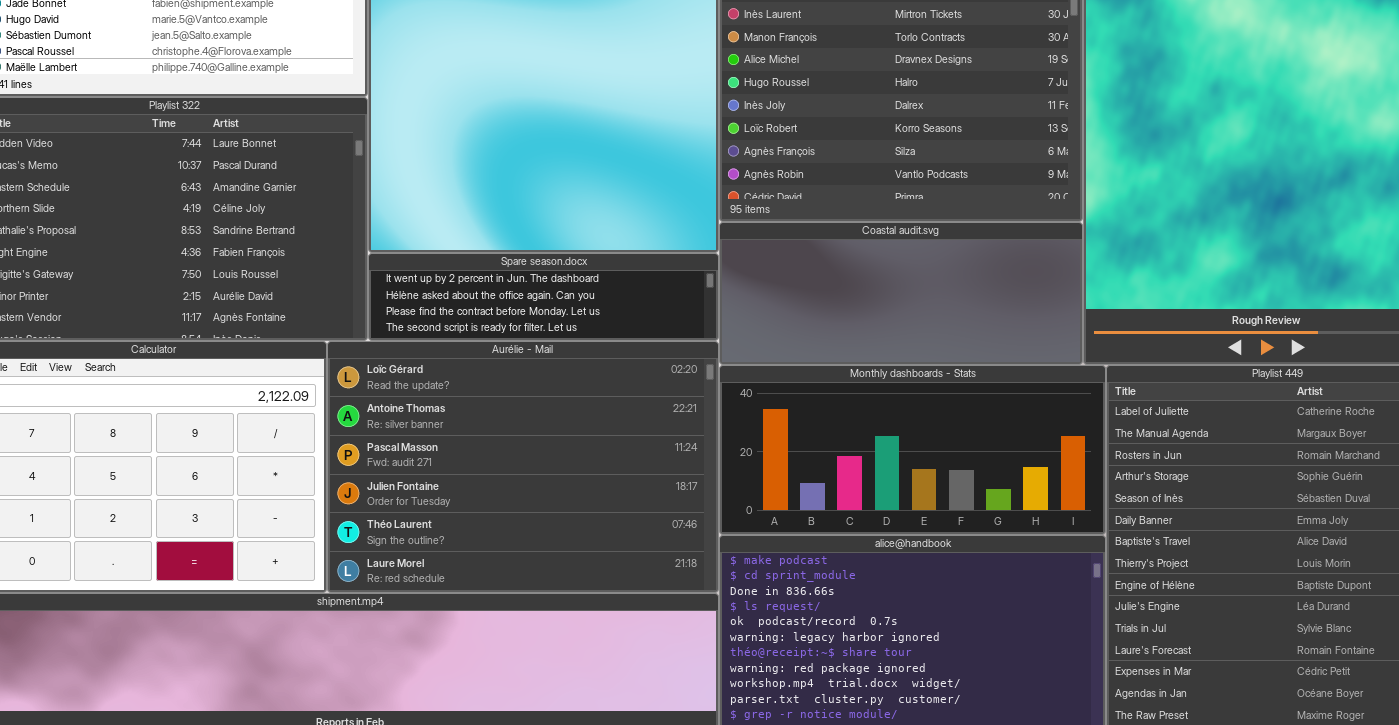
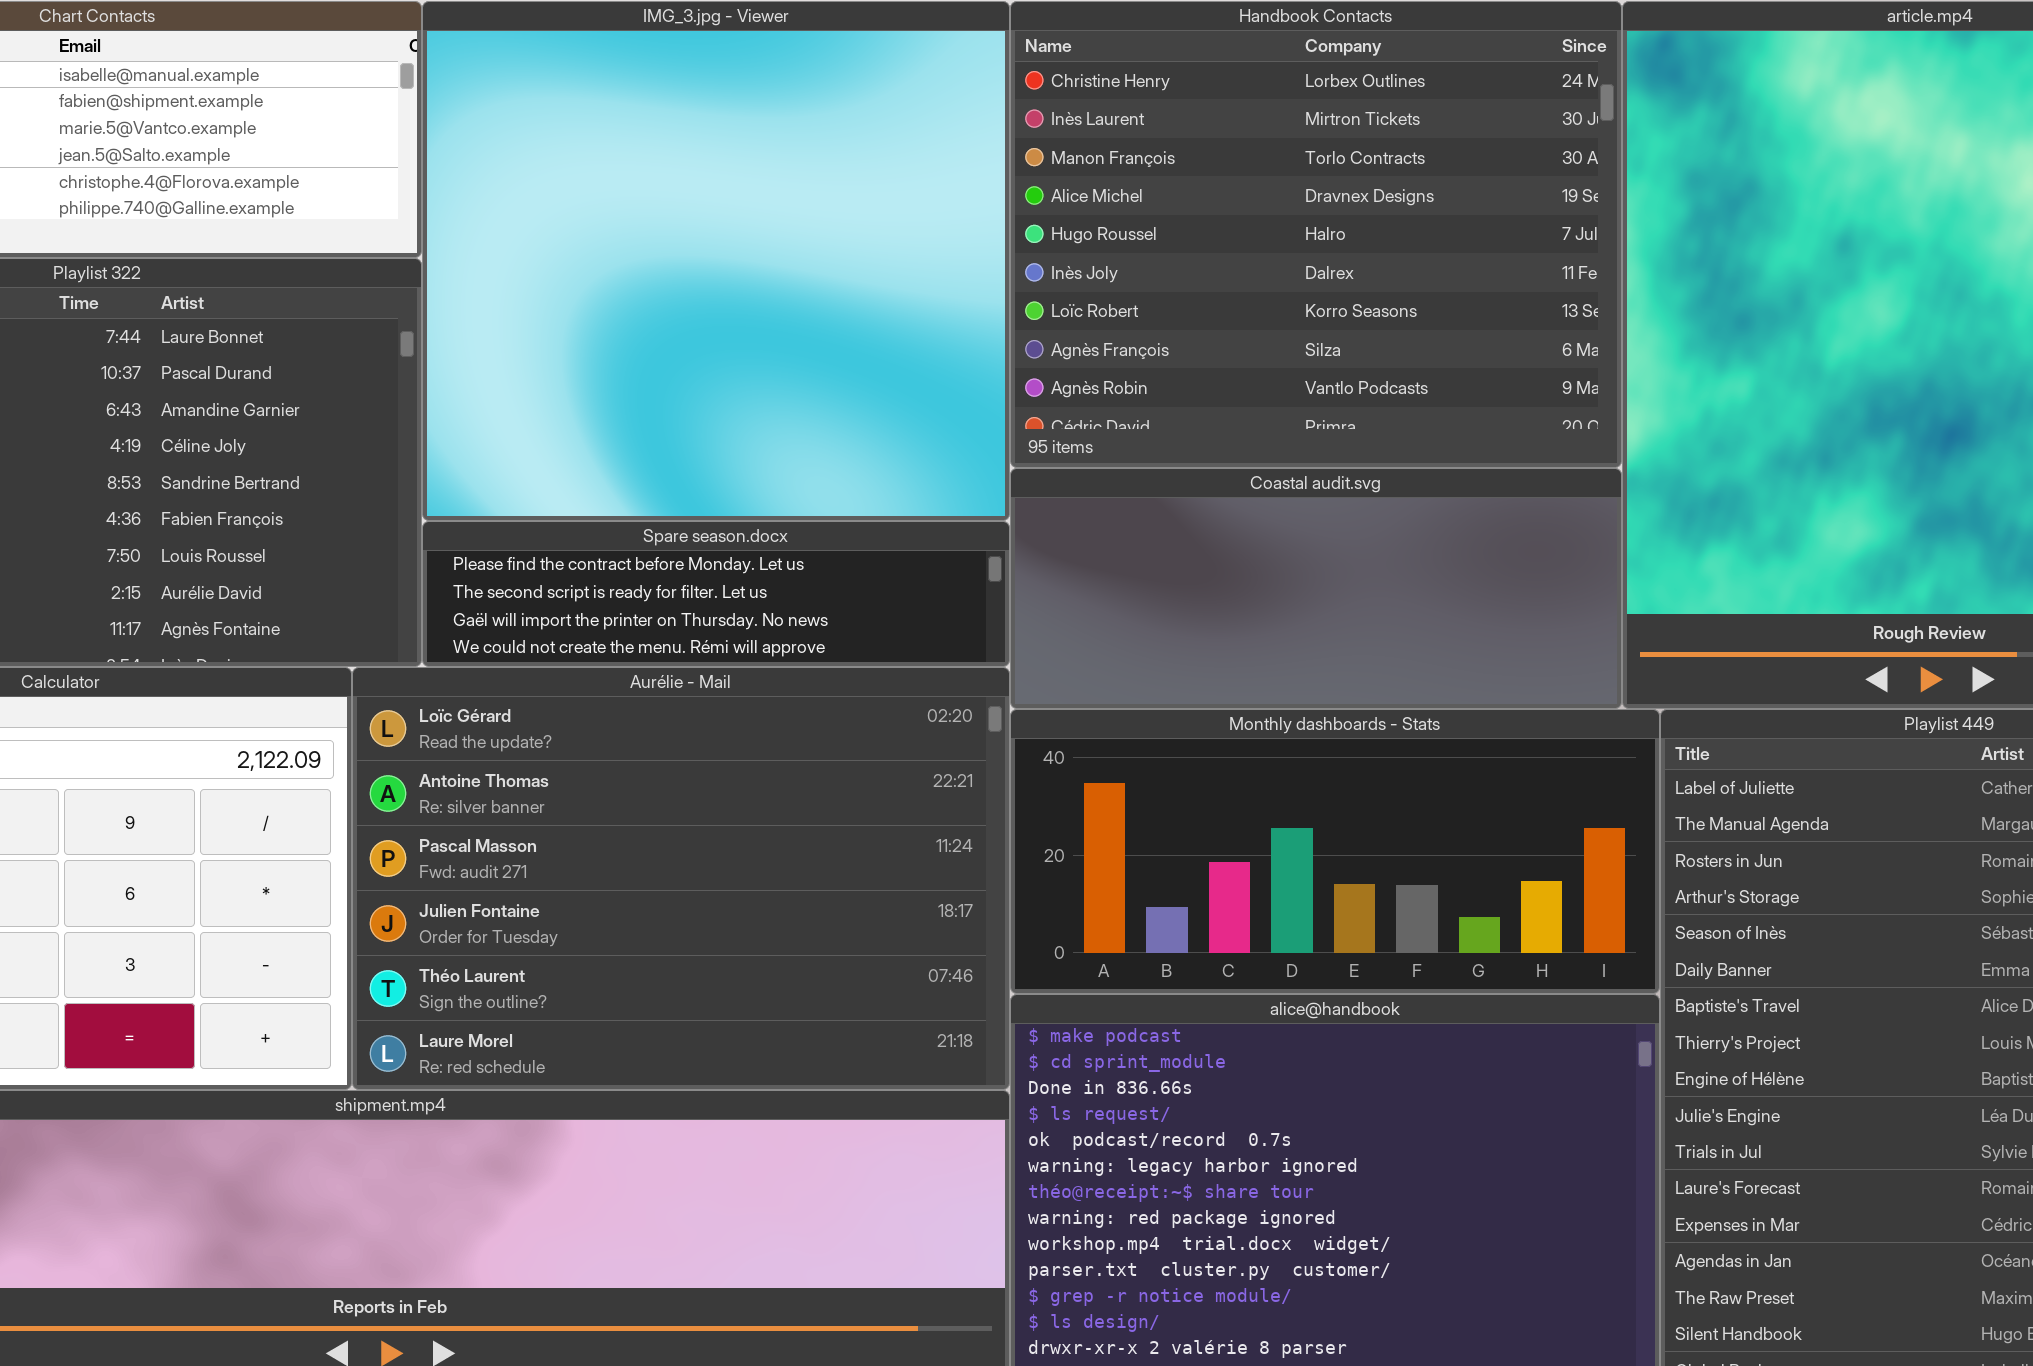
Spare season.docx: [368,253,719,341] -> [422,521,1010,667], scrolled down 2 rows

